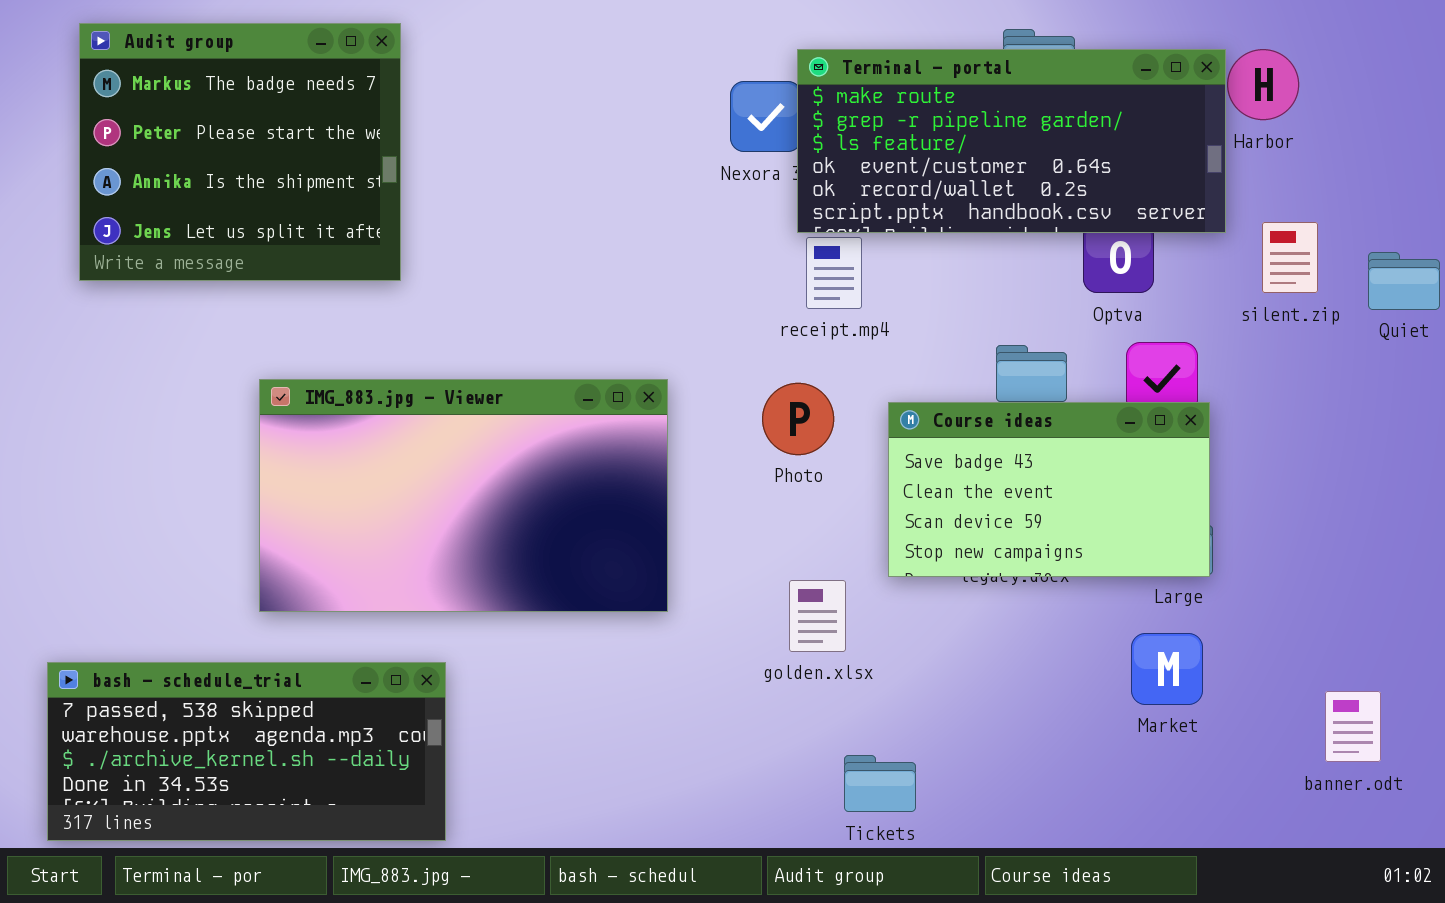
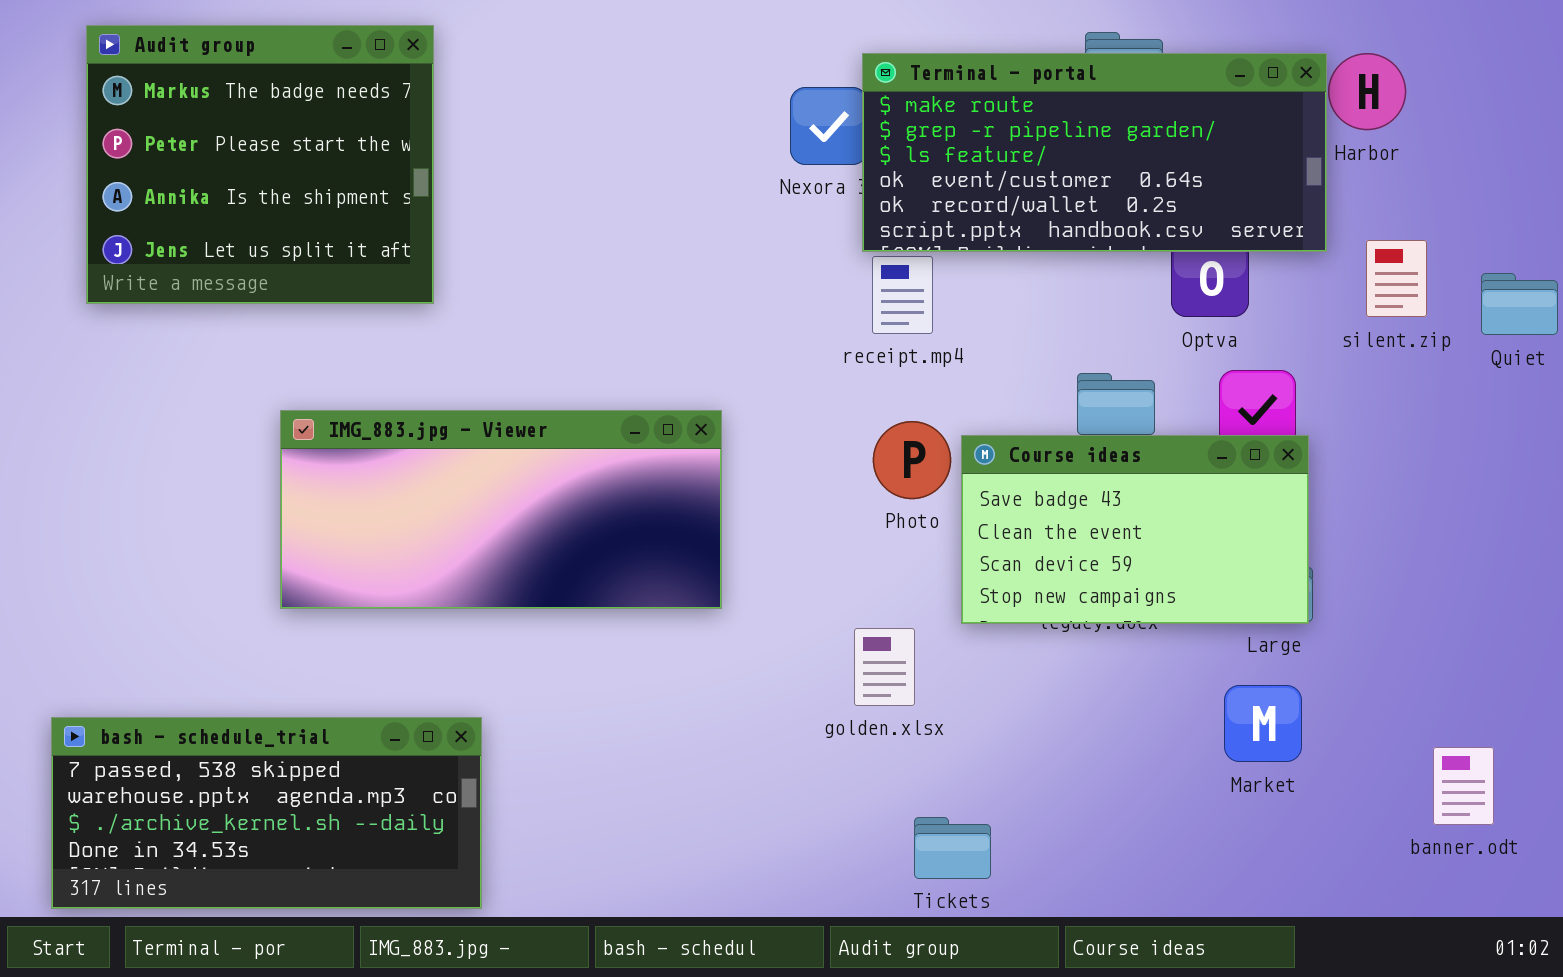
IMG_883.jpg - Viewer: [259,379,668,612] -> [280,410,722,609], resized
Photo: [762,383,834,455] -> [873,421,951,499], moved

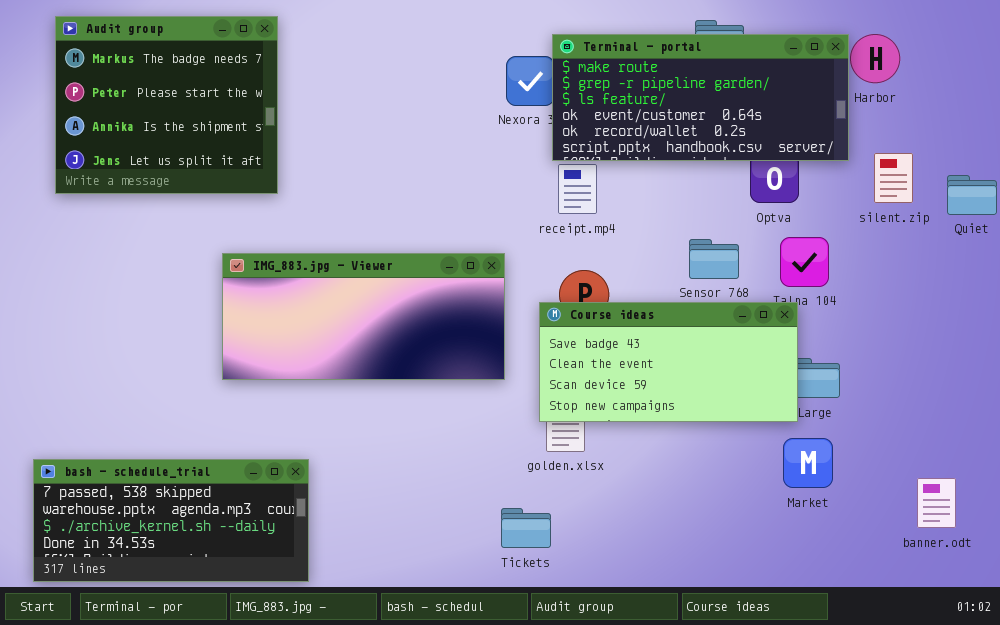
IMG_883.jpg - Viewer: [280,410,722,609] -> [222,253,505,380], moved
Course ideas: [961,435,1309,624] -> [539,302,798,422], moved, resized
Tickets: [914,817,991,879] -> [501,508,551,548], moved

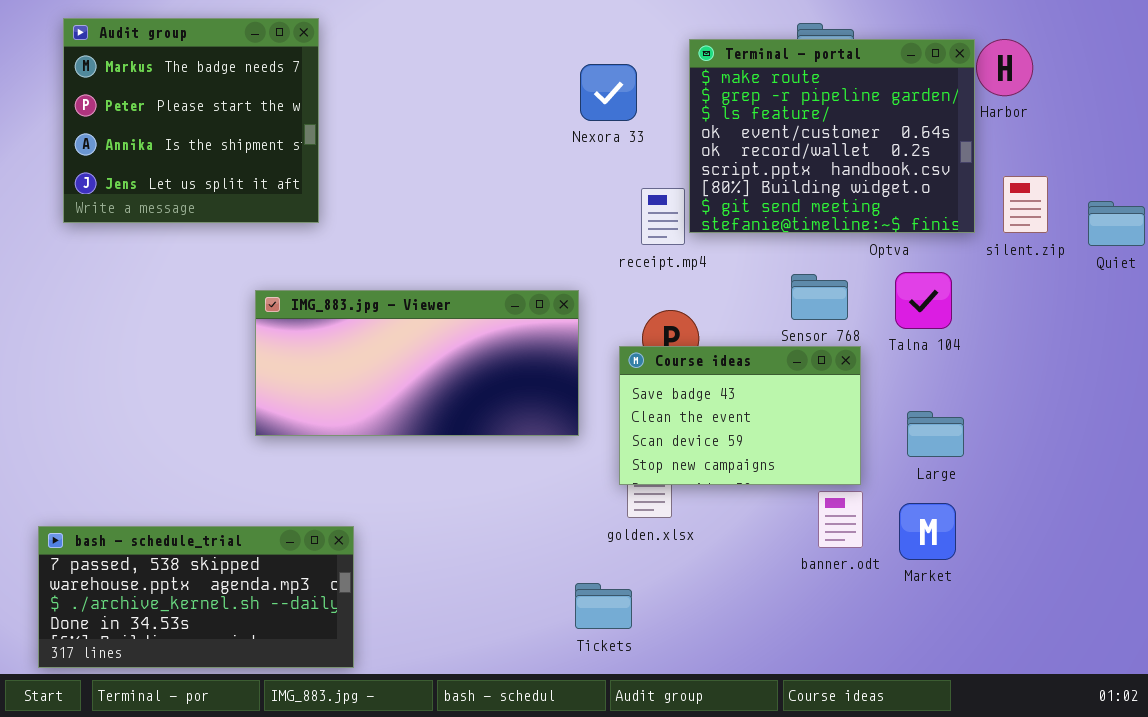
Terminal - portal: [552,34,849,161] -> [689,39,975,233], resized
Course ideas: [539,302,798,422] -> [619,346,861,485], resized
banner.odt: [917,478,956,528] -> [818,491,863,548], moved

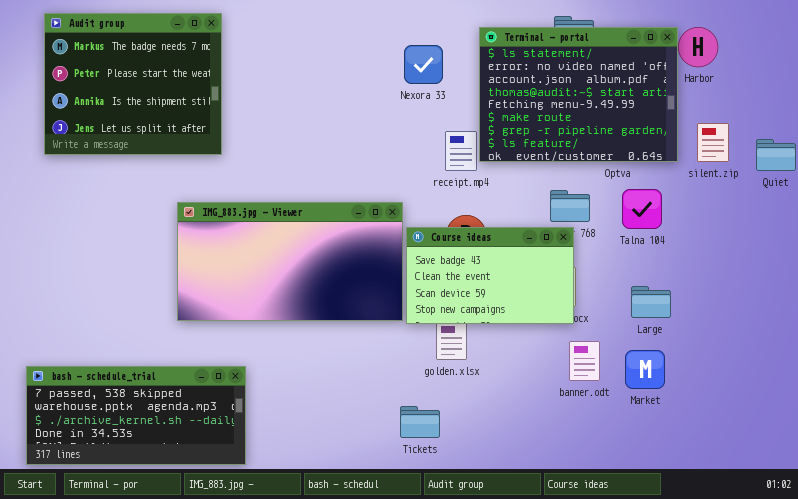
Terminal - portal: [689,39,975,233] -> [479,27,678,162], scrolled up 5 rows
IMG_883.jpg - Viewer: [255,290,579,436] -> [177,202,403,321], resized
Course ideas: [619,346,861,485] -> [406,227,574,324], moved

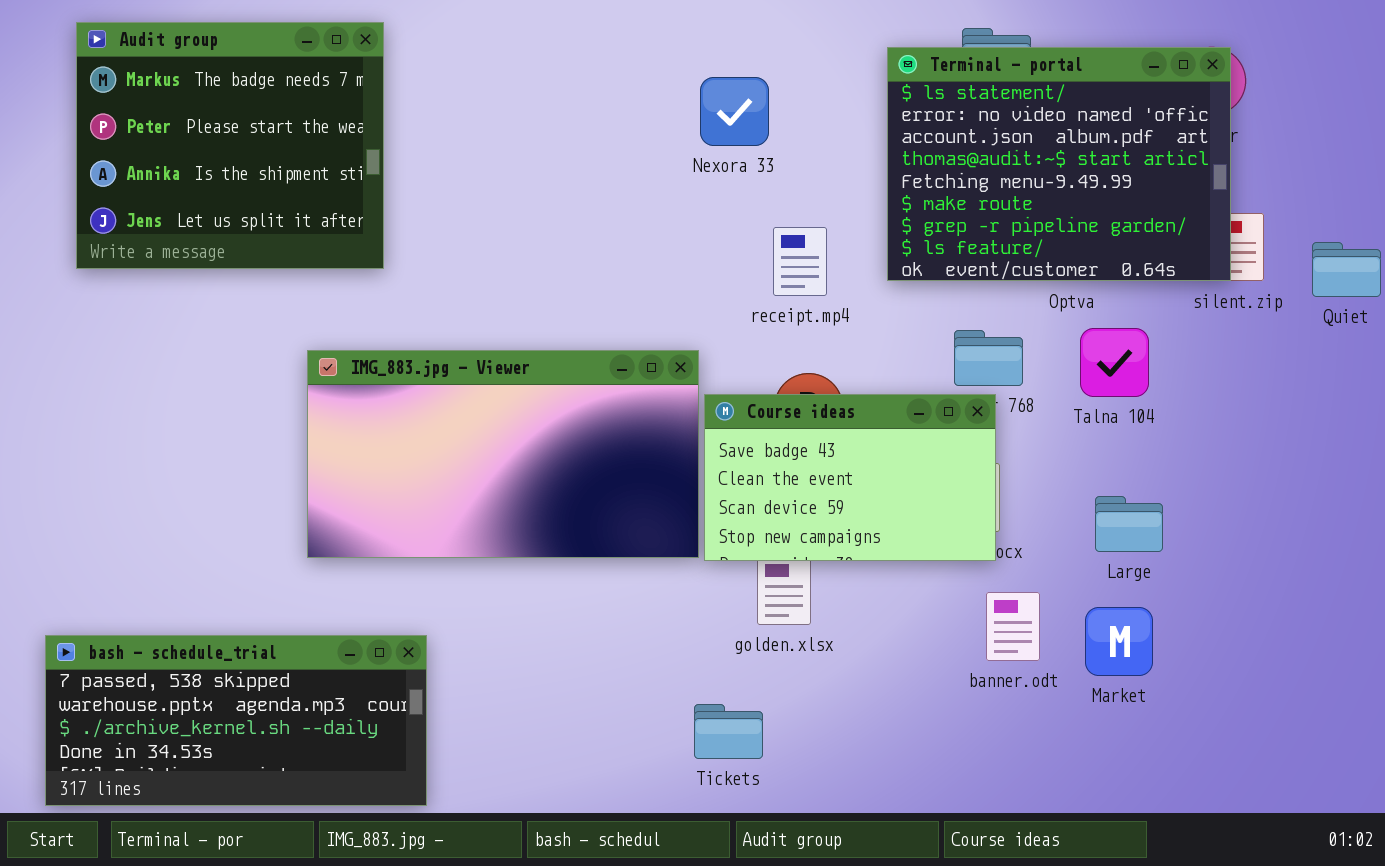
Terminal - portal: [479,27,678,162] -> [887,47,1231,281], moved

